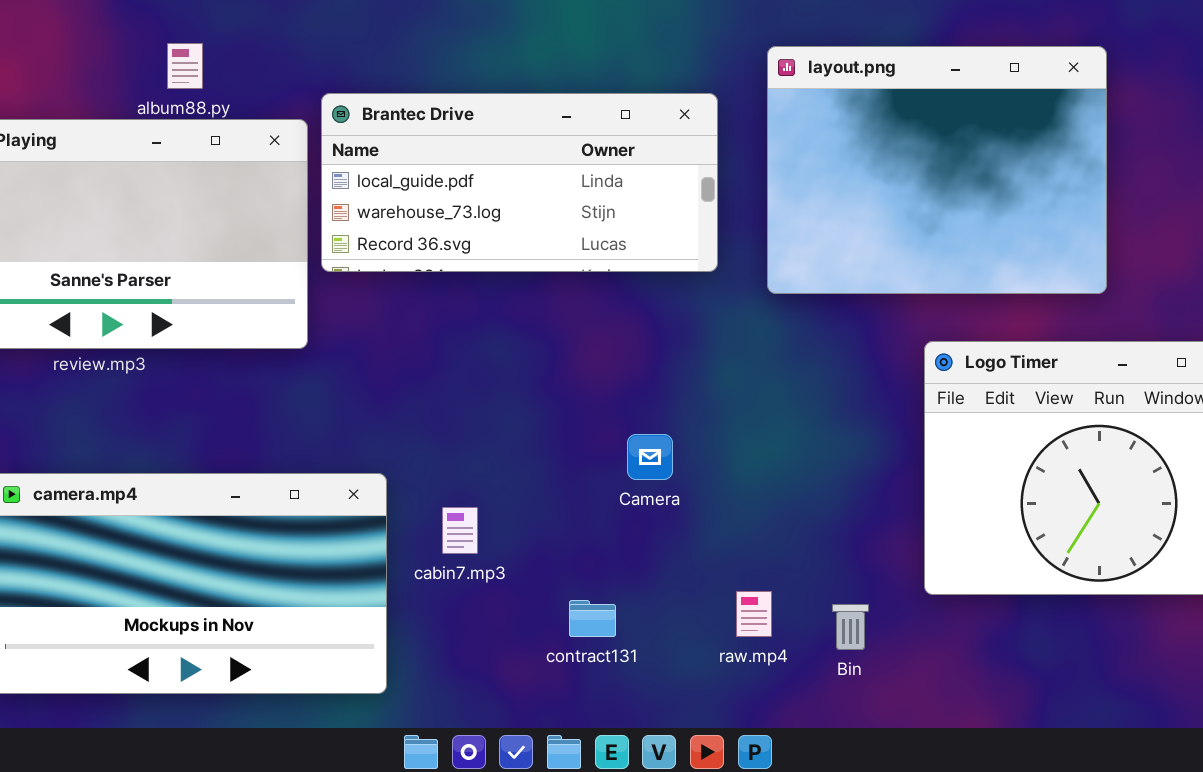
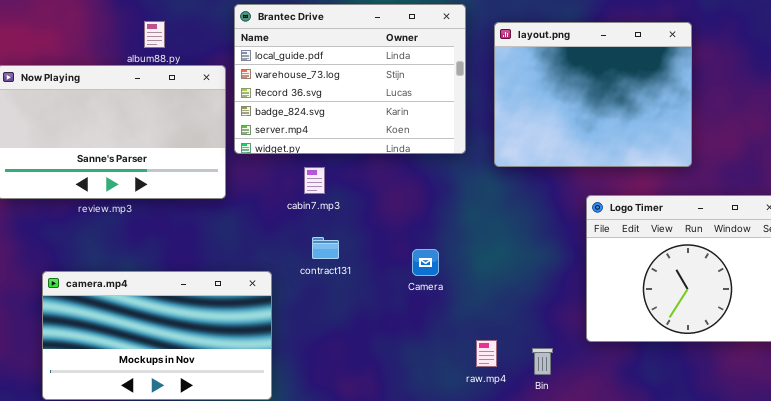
Brantec Drive: [321,93,718,272] -> [234,4,466,154], resized
cabin7.mp3: [442,507,478,554] -> [304,167,325,194], moved
contract131: [569,600,616,637] -> [312,237,339,259], moved

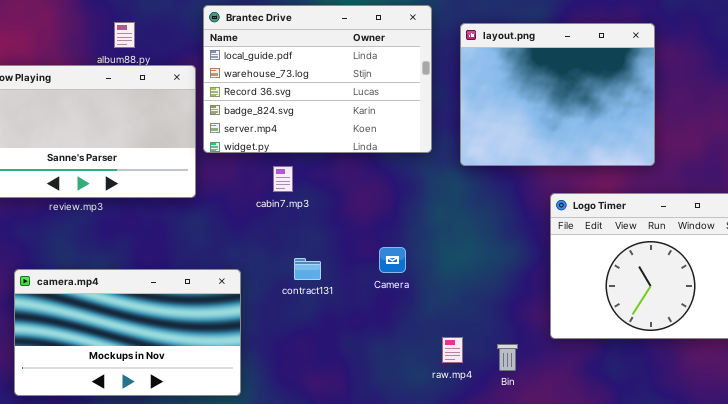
contract131: [312,237,339,259] -> [294,258,321,280], moved

